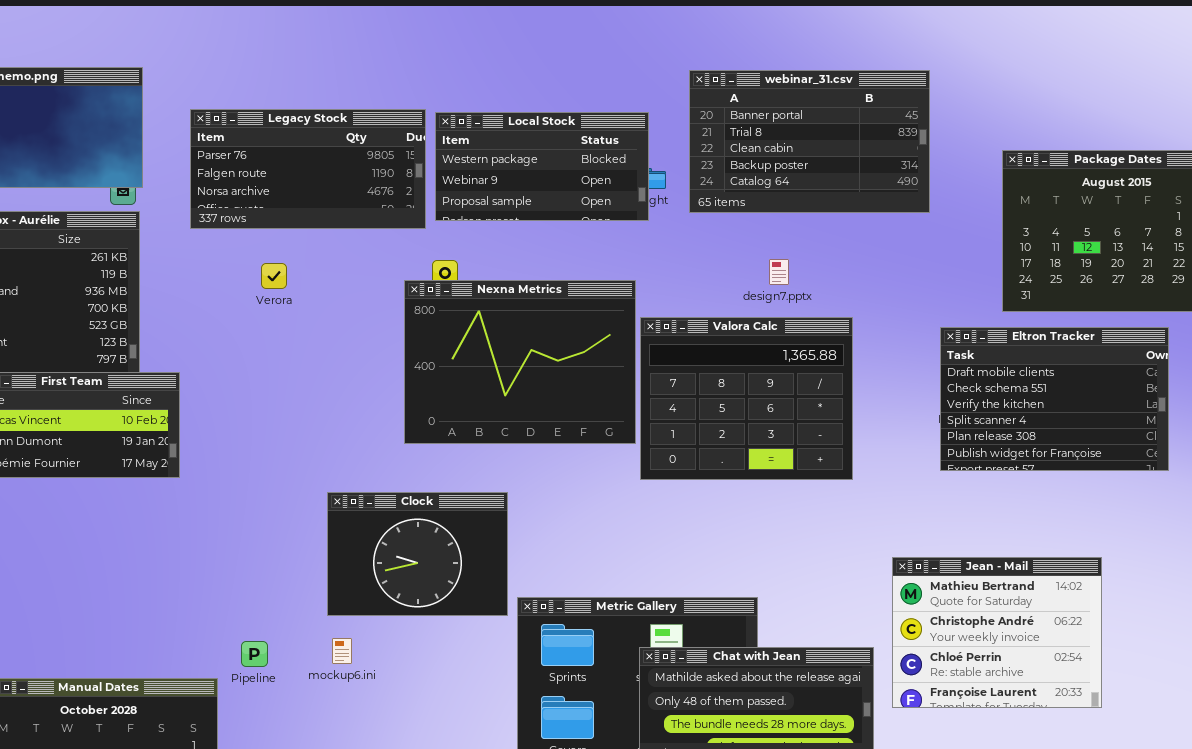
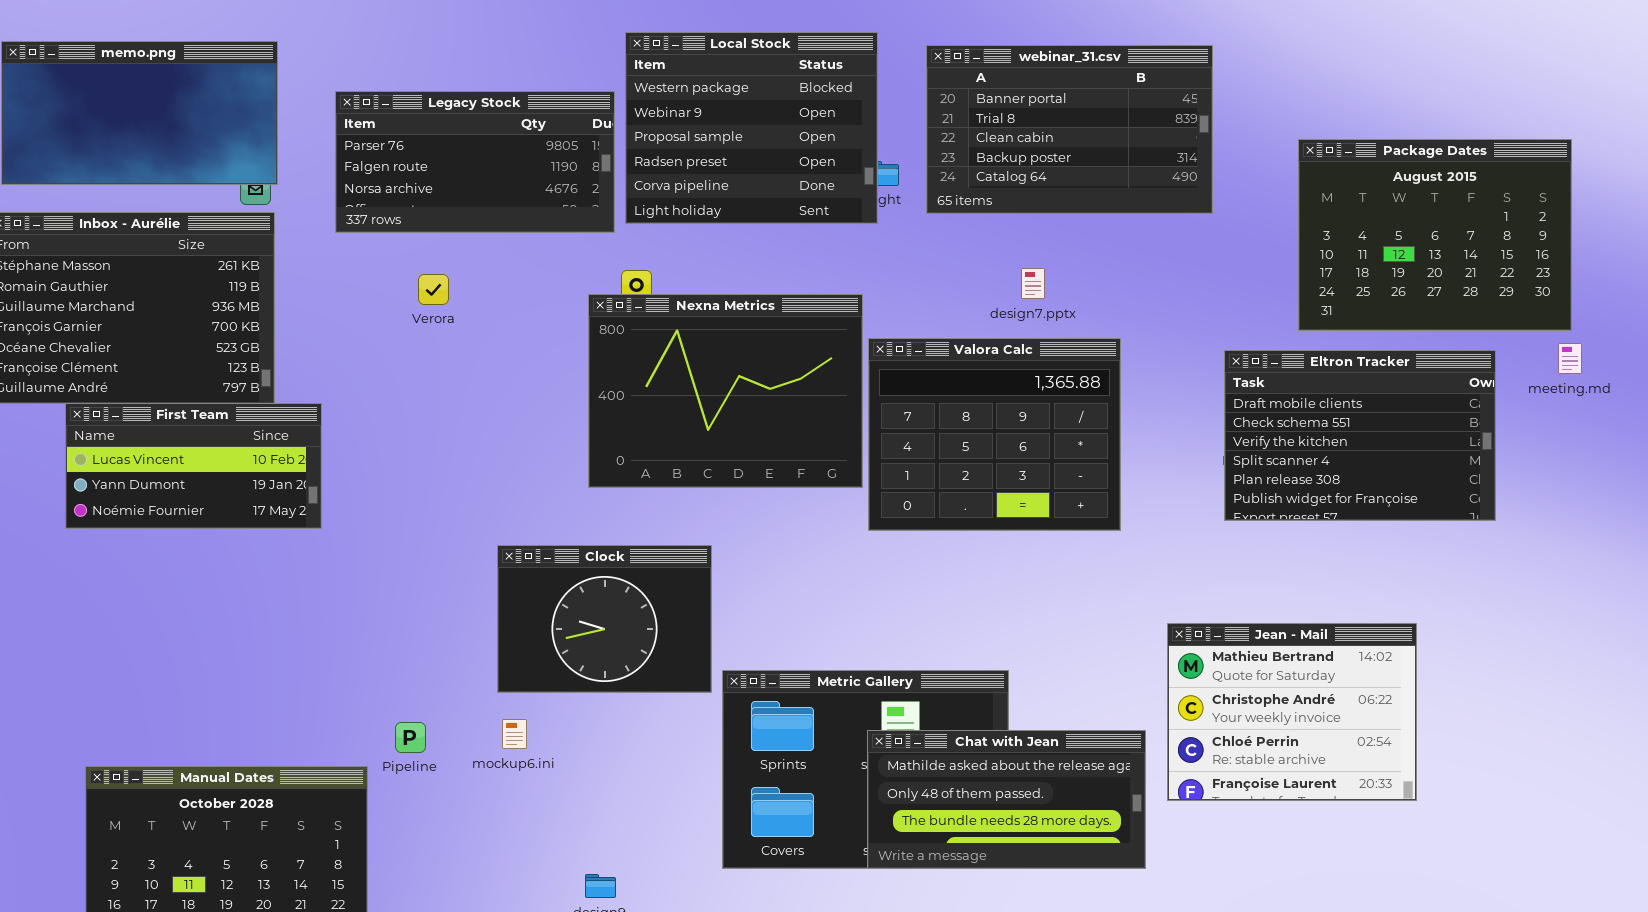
Local Stock: [435,112,649,221] -> [625,32,878,224], resized

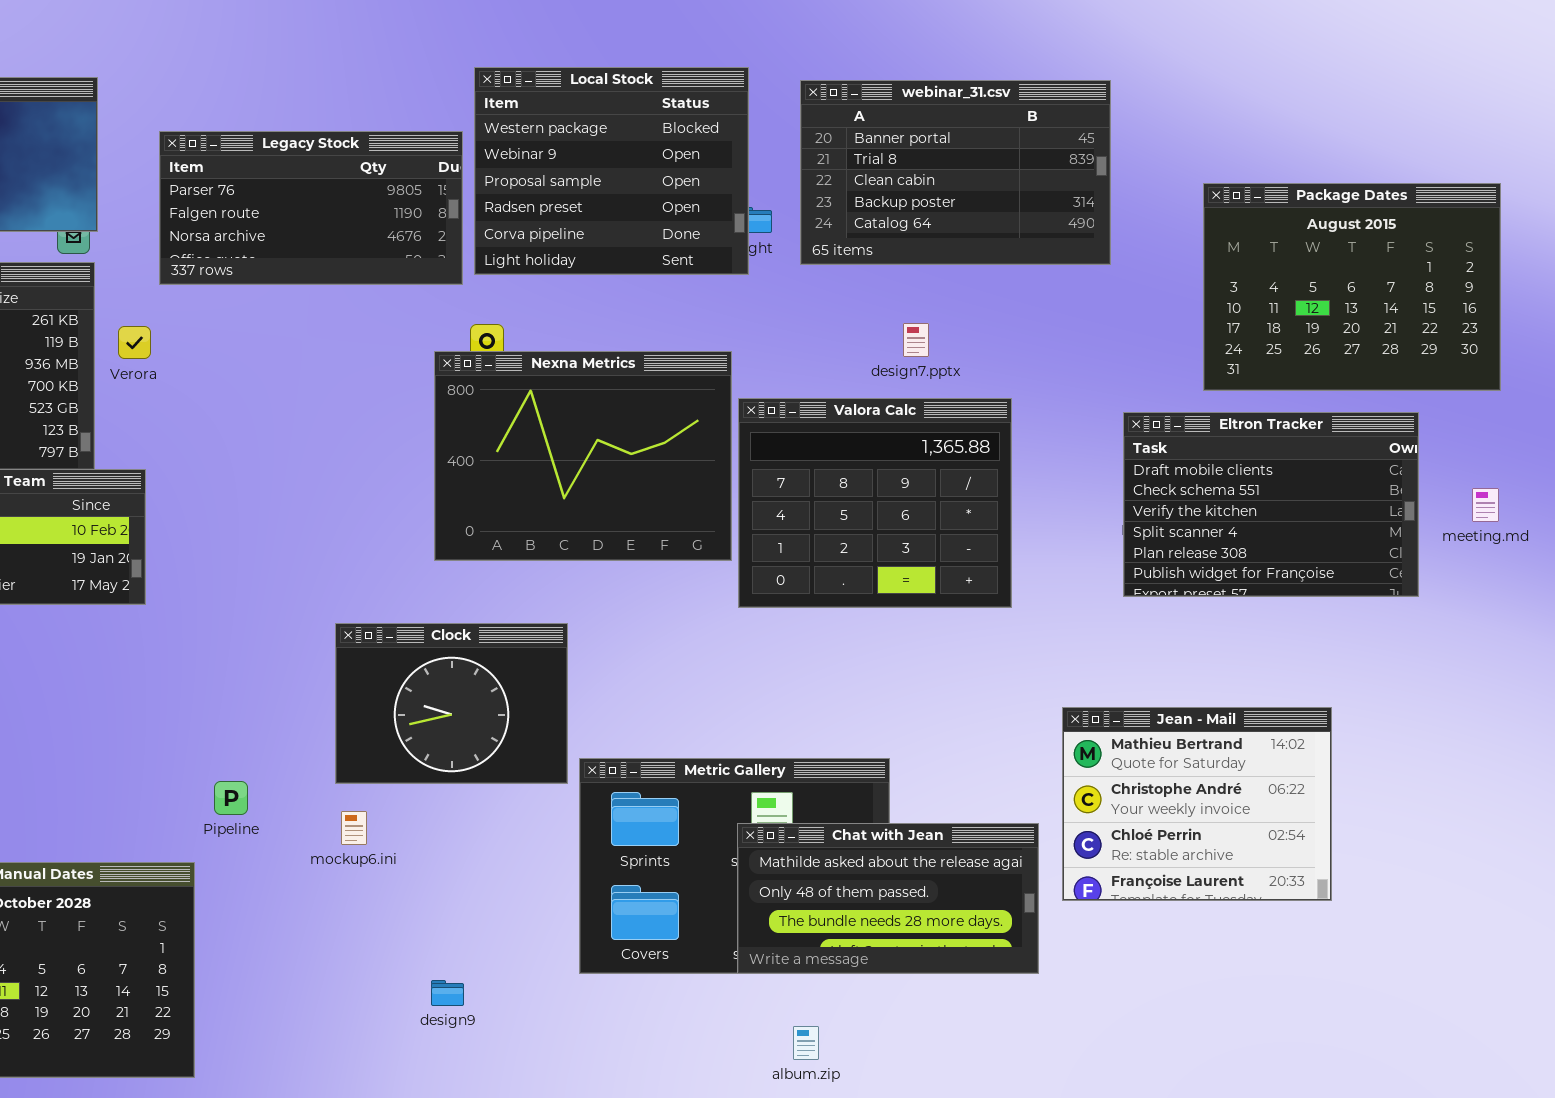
Verora: [418,274,449,305] -> [118,326,151,359], moved
meeting.md: [1558,343,1582,374] -> [1472,488,1499,522], moved
Pipeline: [395,722,426,753] -> [214,781,248,815], moved

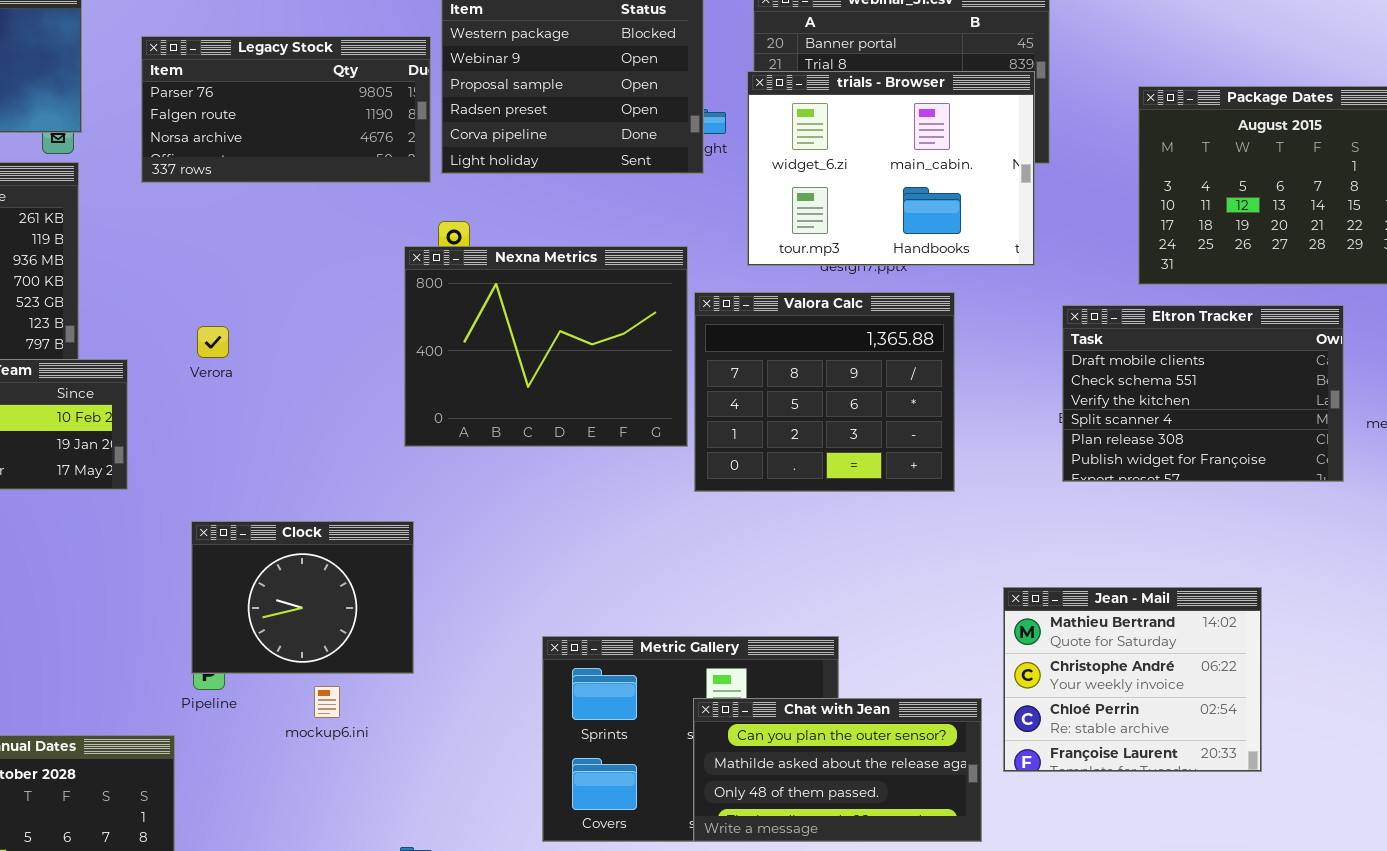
trials - Browser: none -> [747,71,1035,266], opened
Verora: [118,326,151,359] -> [197,326,229,358], moved
Clock: [335,623,568,784] -> [191,521,414,674], moved
Chat with Jean: [737,823,1039,974] -> [693,698,982,842], scrolled up 1 row

